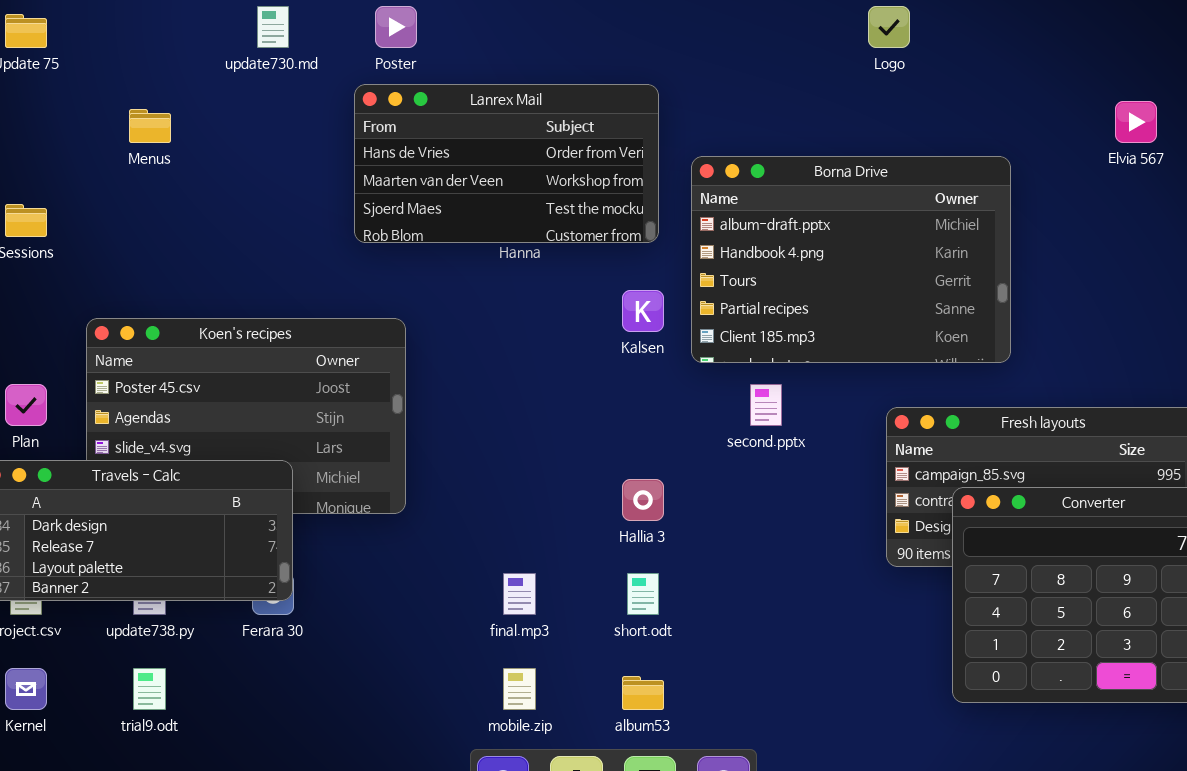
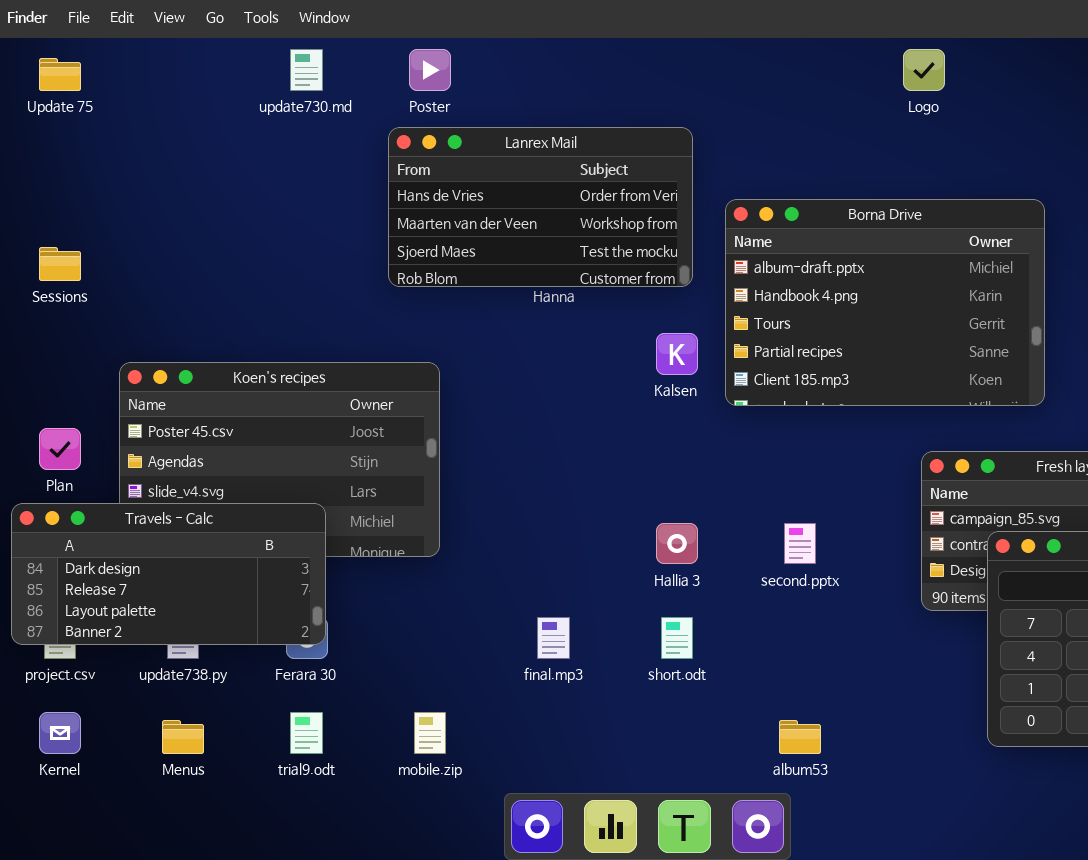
Menus: [129,109,171,143] -> [162,720,204,754], moved
second.pptx: [750,384,782,426] -> [784,523,816,564], moved
trial9.odt: [133,668,166,710] -> [290,712,323,754], moved
mobile.zip: [503,668,536,710] -> [414,712,446,754], moved
album53: [622,676,664,710] -> [779,720,821,754], moved

